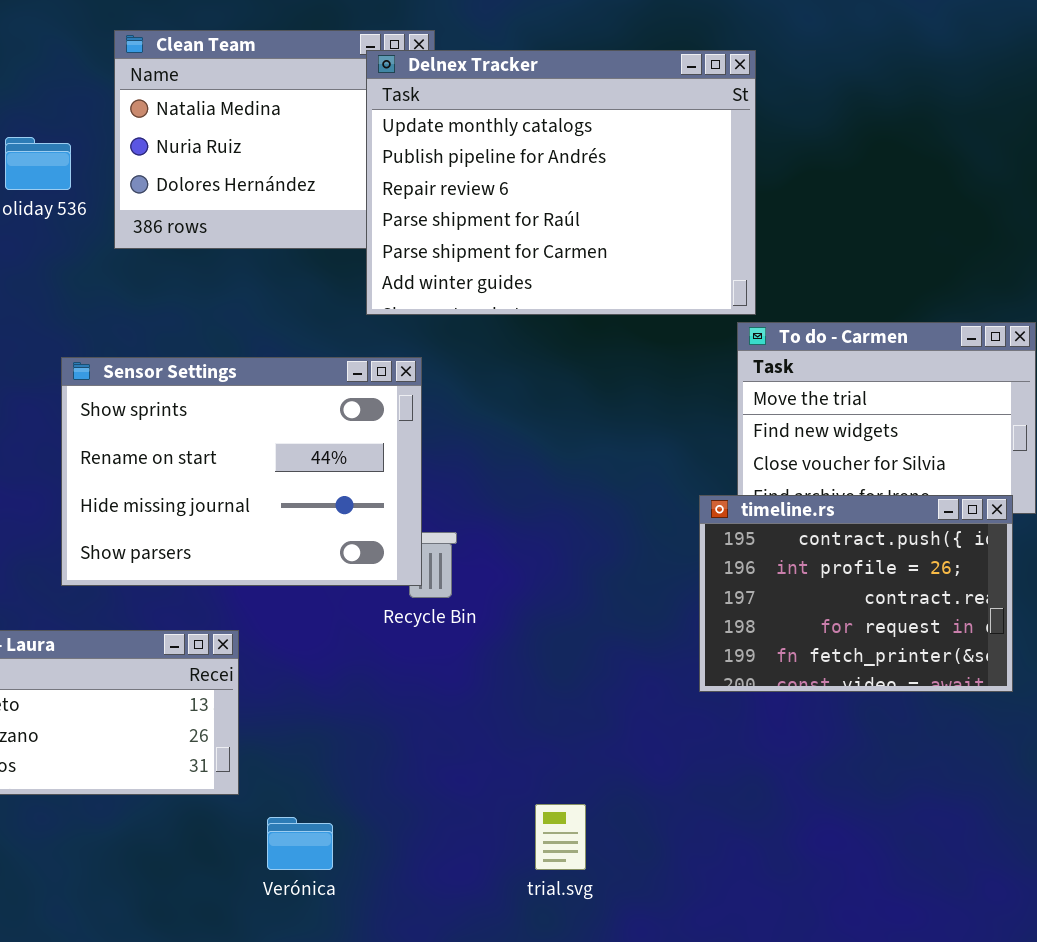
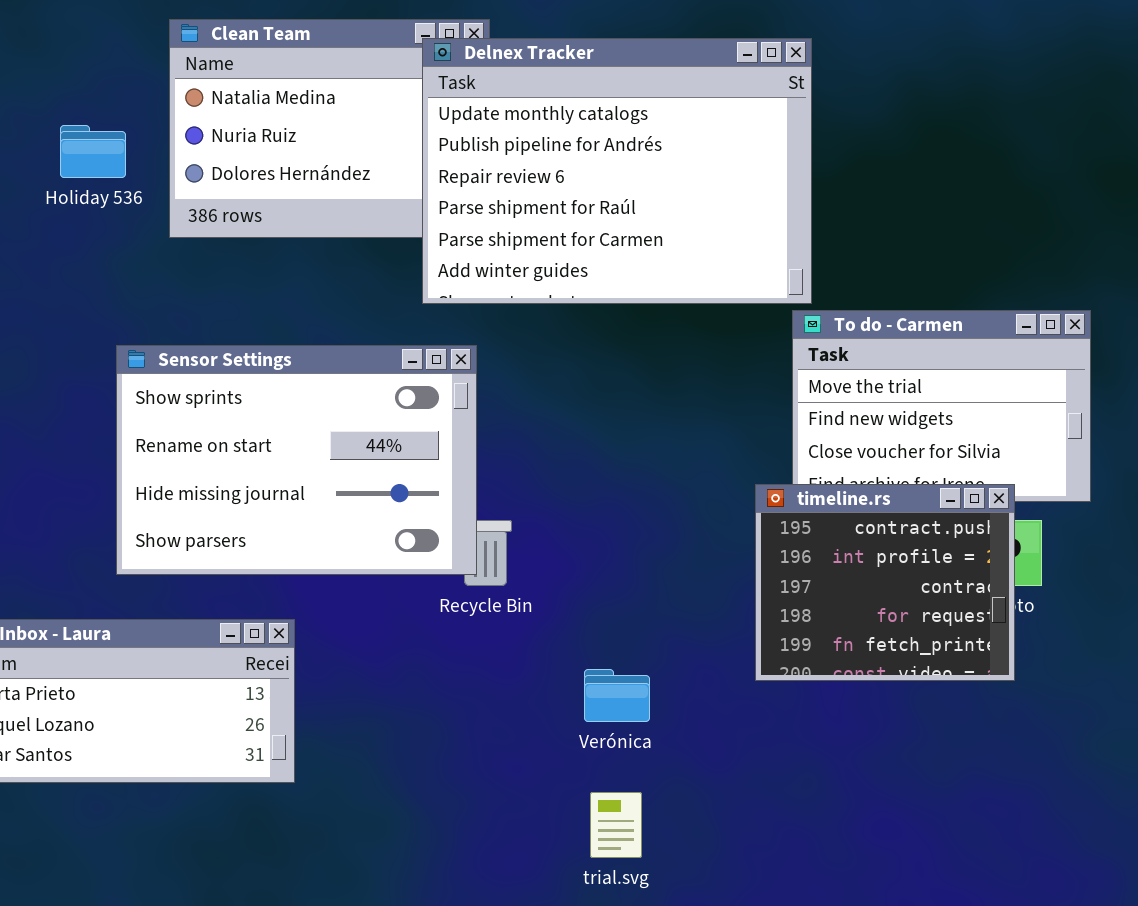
timeline.rs: [699,495,1013,692] -> [755,484,1015,681], resized
Verónica: [267,817,333,870] -> [584,669,650,722], moved

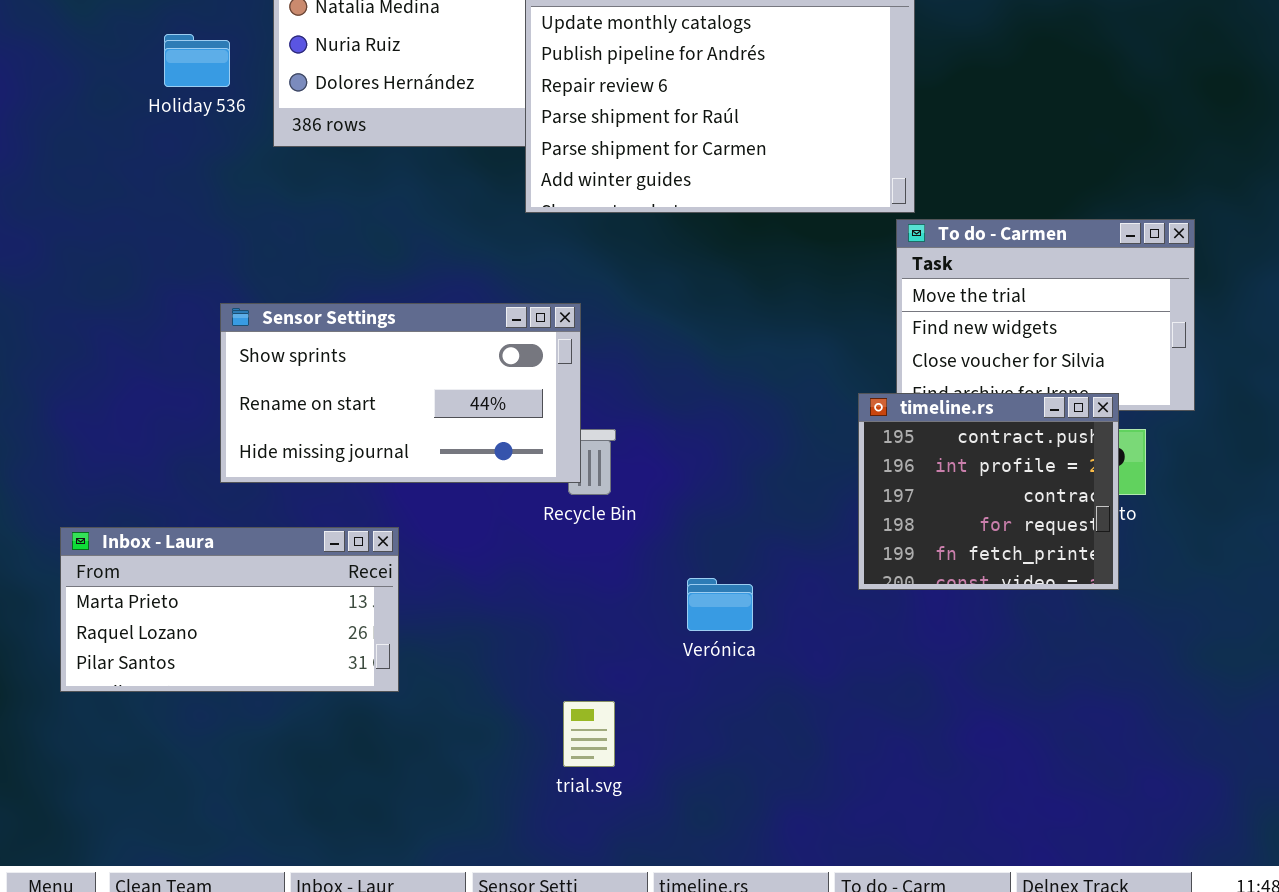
Sensor Settings: [116,345,477,575] -> [220,303,581,483], resized
trial.svg: [590,792,642,858] -> [563,701,615,767], moved

